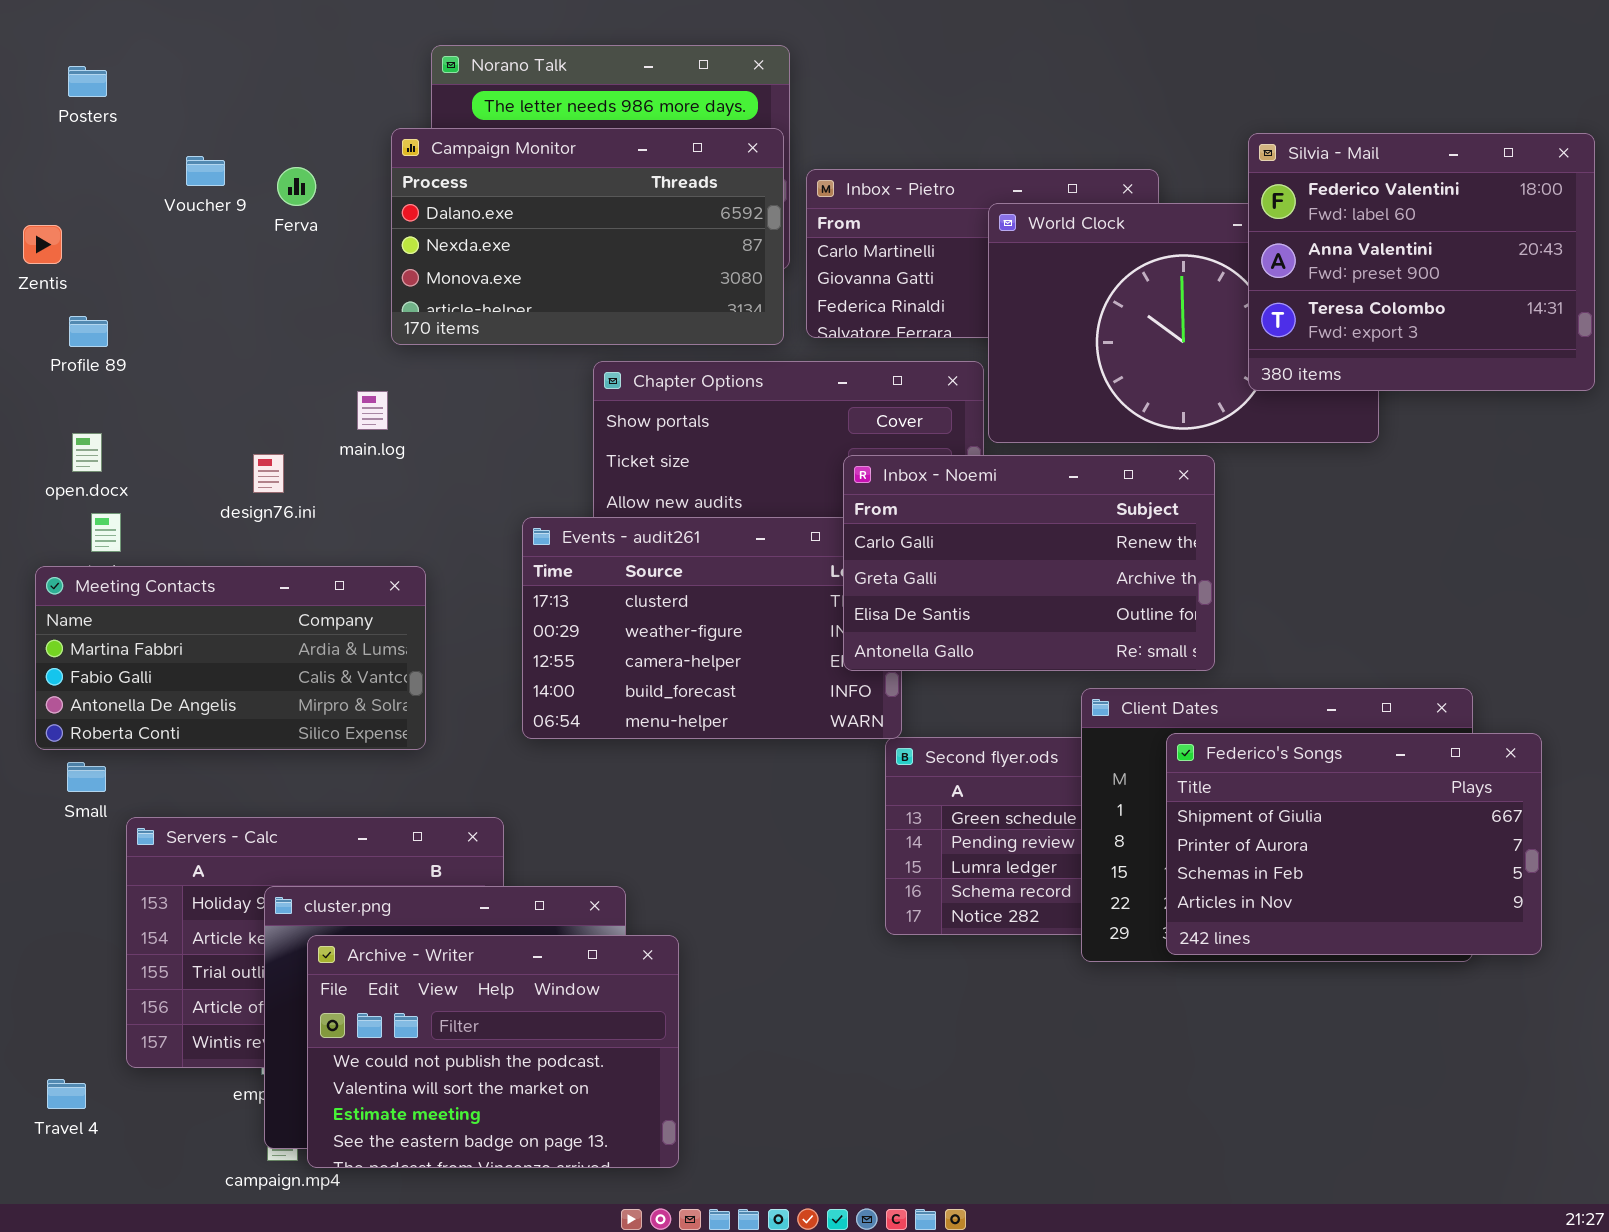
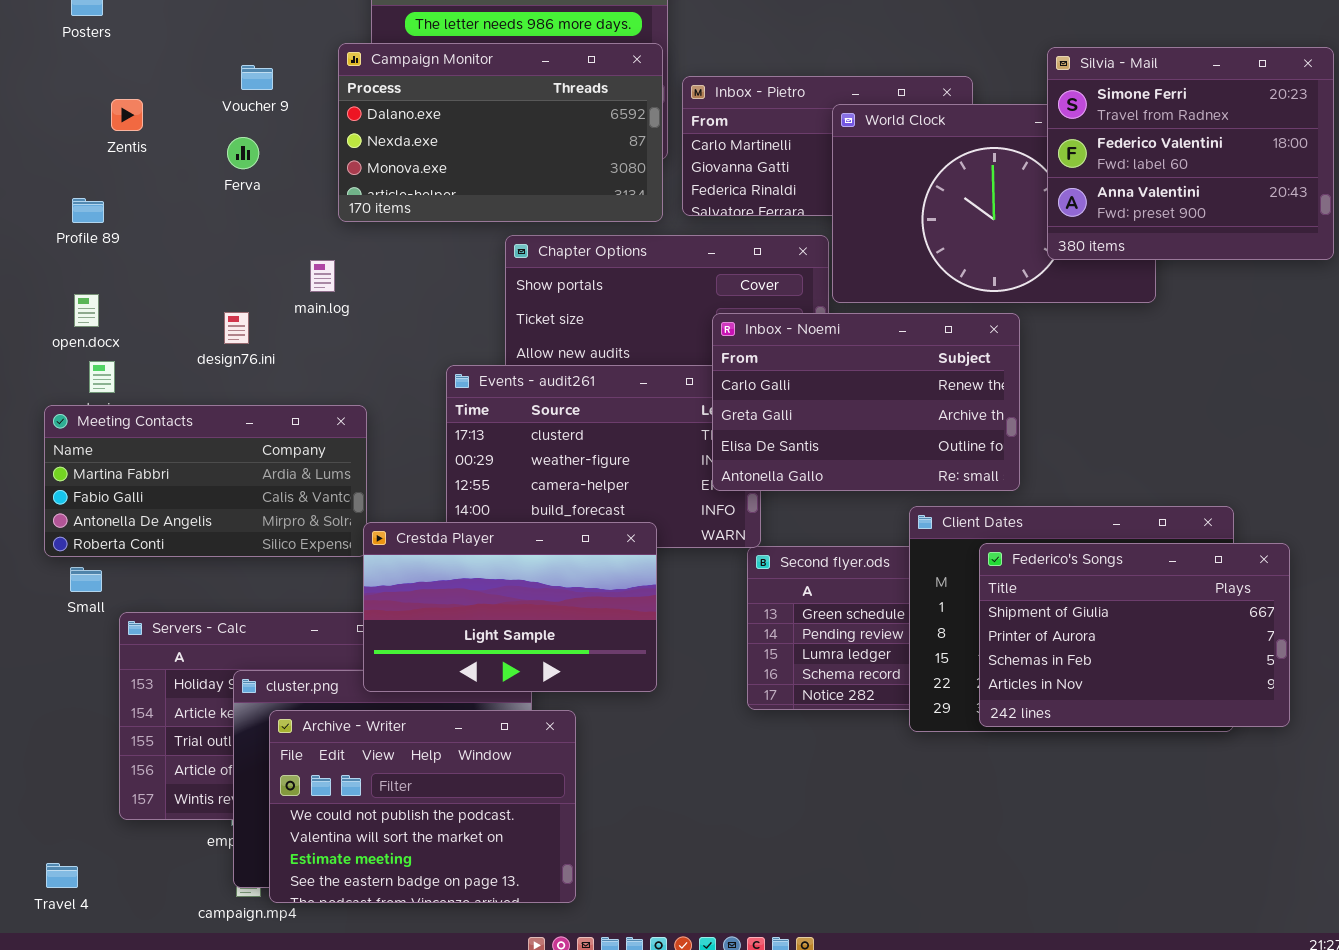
Silvia - Mail: [1248,133,1595,391] -> [1047,47,1334,260], scrolled up 1 row
Voucher 9: [186,156,225,186] -> [241,65,273,90], moved
Ferva: [277,167,316,206] -> [227,137,259,169], moved
Zentis: [23,225,62,264] -> [111,99,143,131], moved
Crestda Player: none -> [363,522,657,692], opened
Travel 4: [47,1079,86,1109] -> [46,863,78,888], moved

